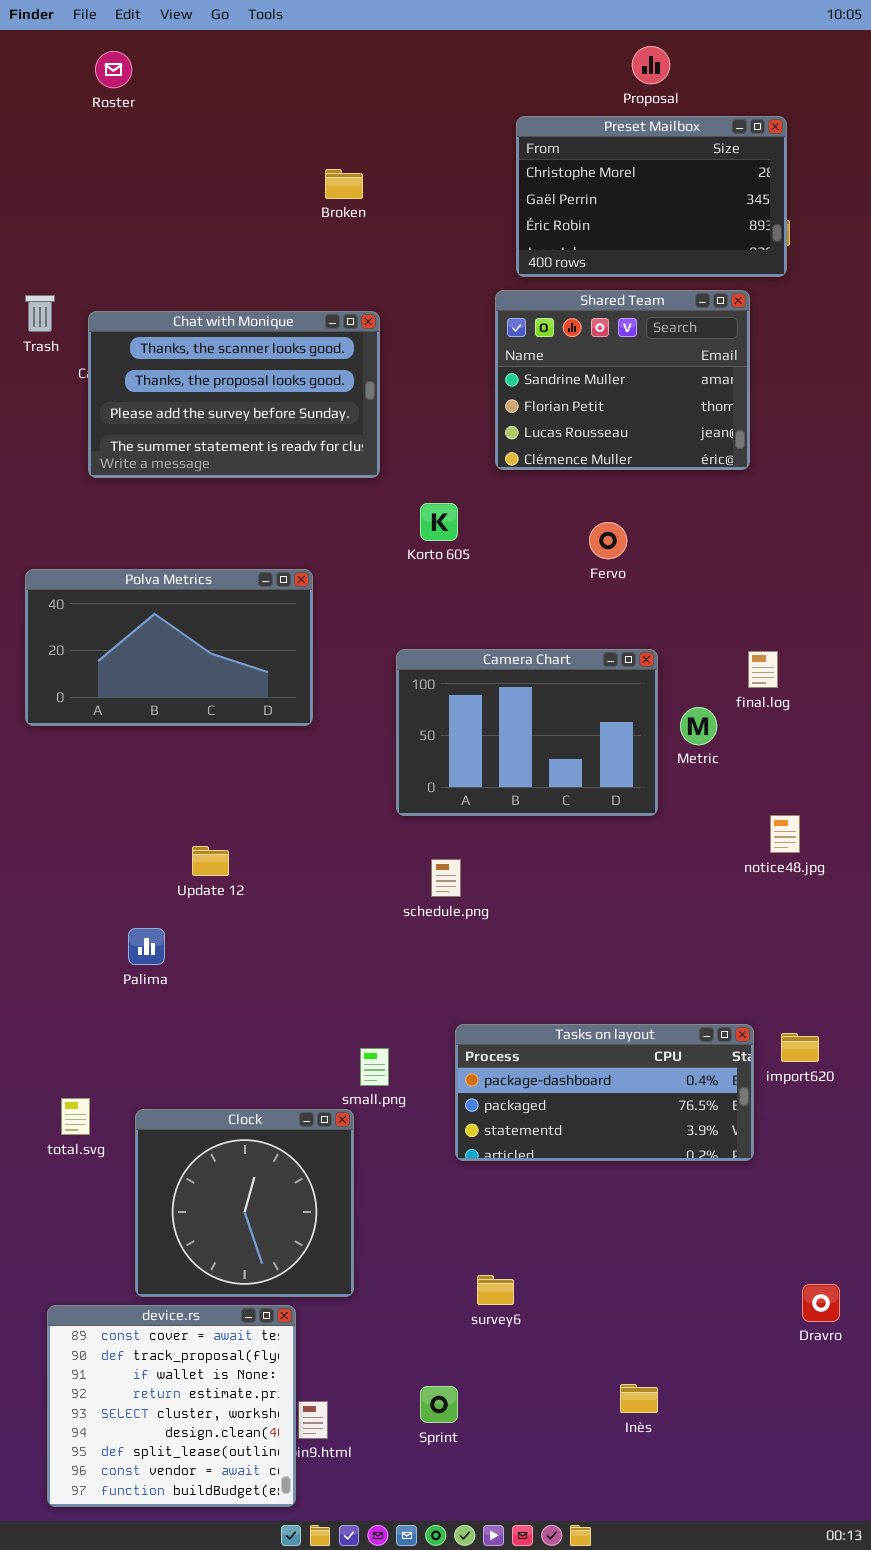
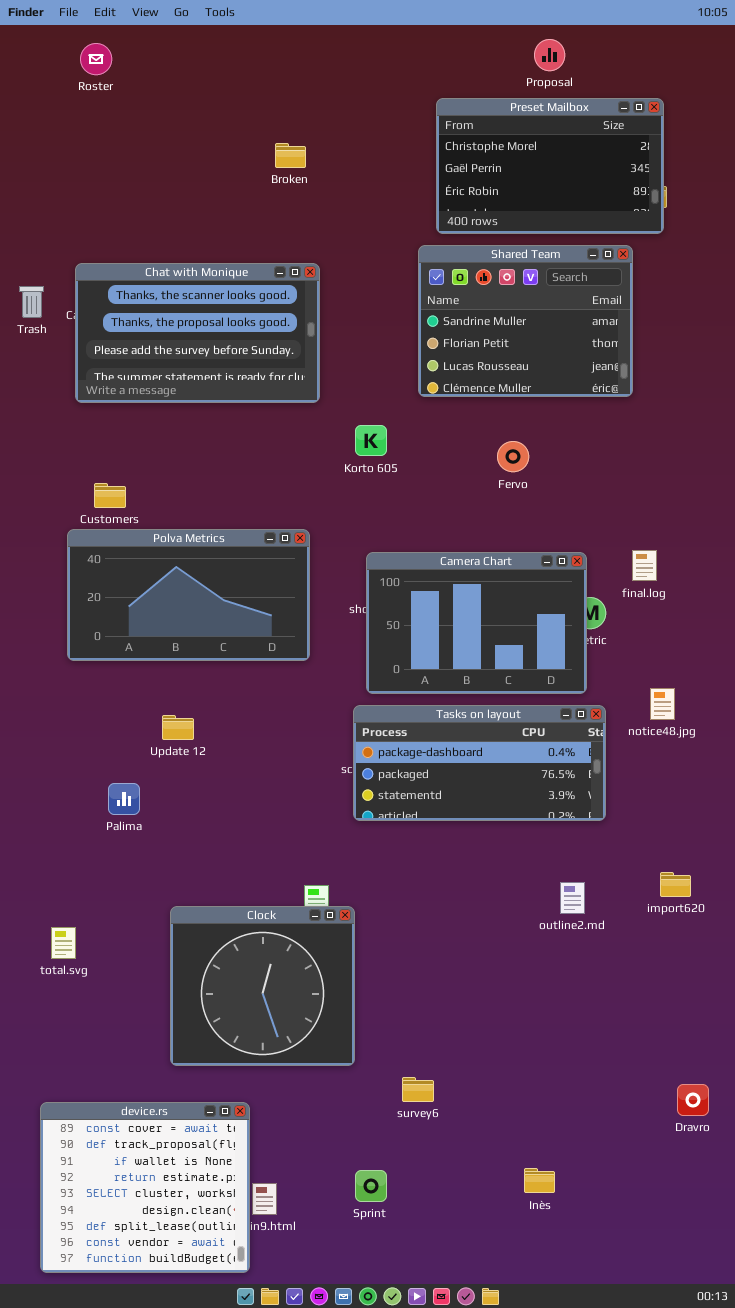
Trash: [25,295,55,332] -> [19,286,44,318], moved
Polva Metrics: [25,569,313,726] -> [67,529,310,661], moved
Camera Chart: [396,649,658,816] -> [366,552,587,694], moved
Tasks on layout: [455,1024,754,1161] -> [353,705,606,821], moved
Clock: [135,1109,354,1297] -> [170,906,355,1066], moved

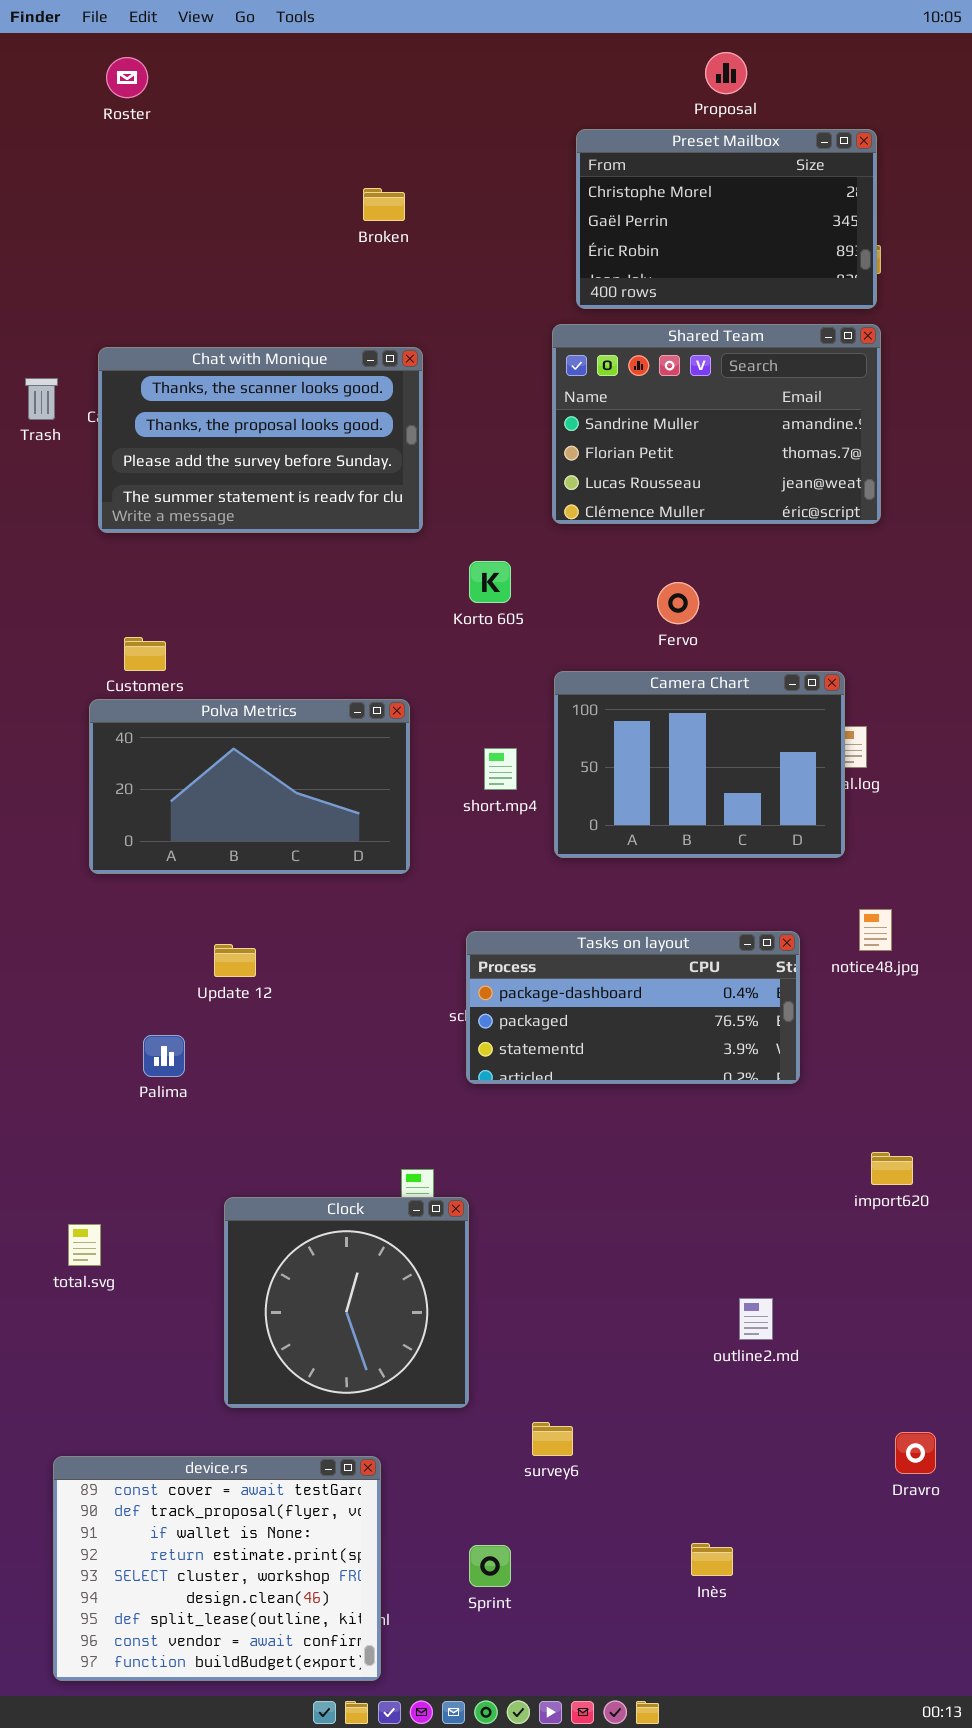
Shared Team: [418,245,633,397] -> [552,324,881,524], resized
Camera Chart: [366,552,587,694] -> [554,671,845,858], moved
outline2.md: [560,882,585,914] -> [739,1298,773,1340], moved
device.rs: [40,1102,250,1273] -> [53,1456,381,1681], resized

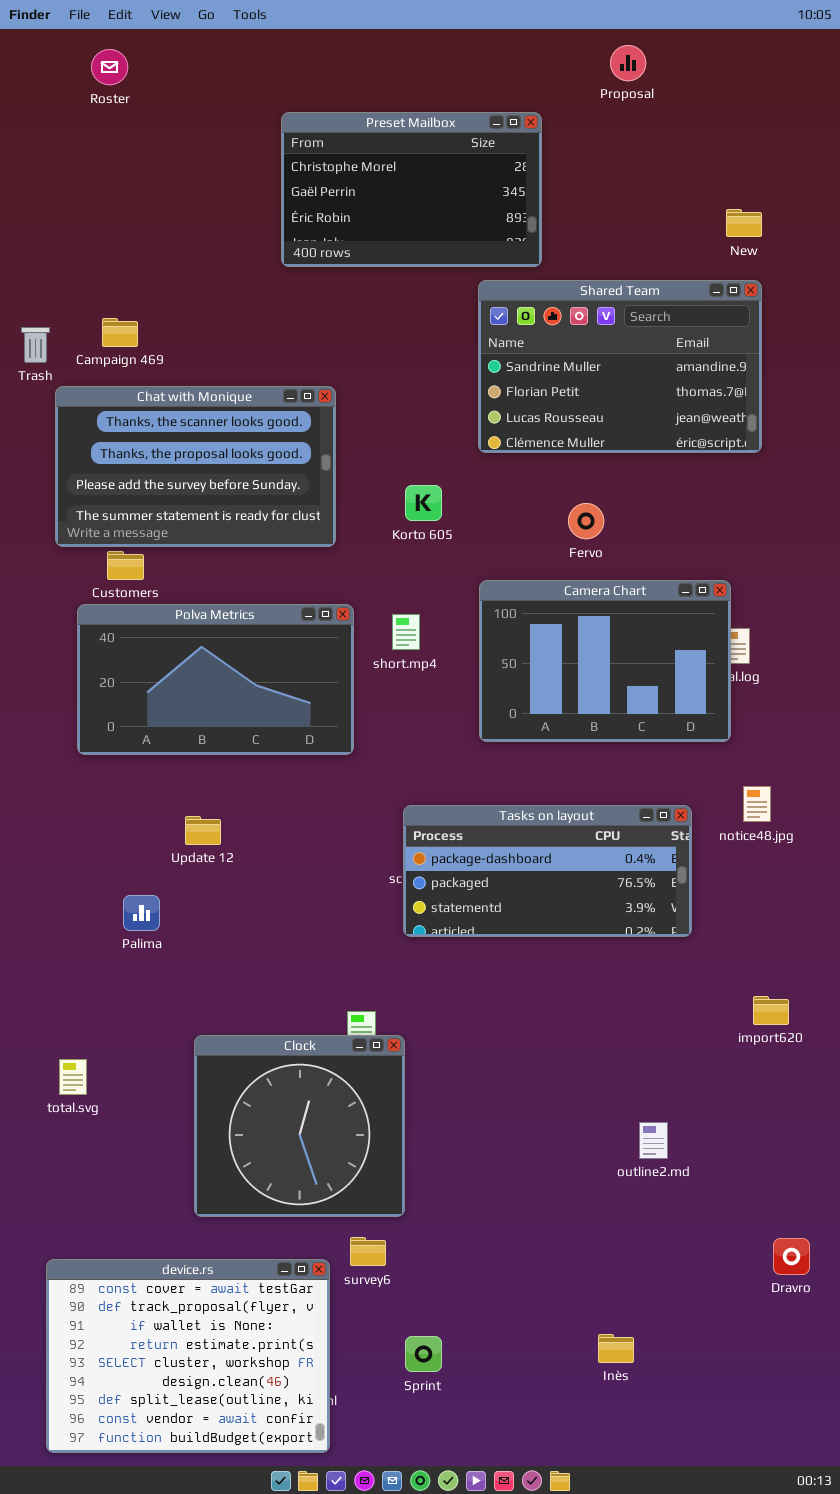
Preset Mailbox: [576,129,877,309] -> [281,112,542,267], moved
Chat with Monique: [98,347,423,533] -> [55,386,336,547], moved
short.mp4: [484,748,517,790] -> [392,614,420,650], moved
survey6: [532,1422,573,1456] -> [350,1237,386,1266], moved

